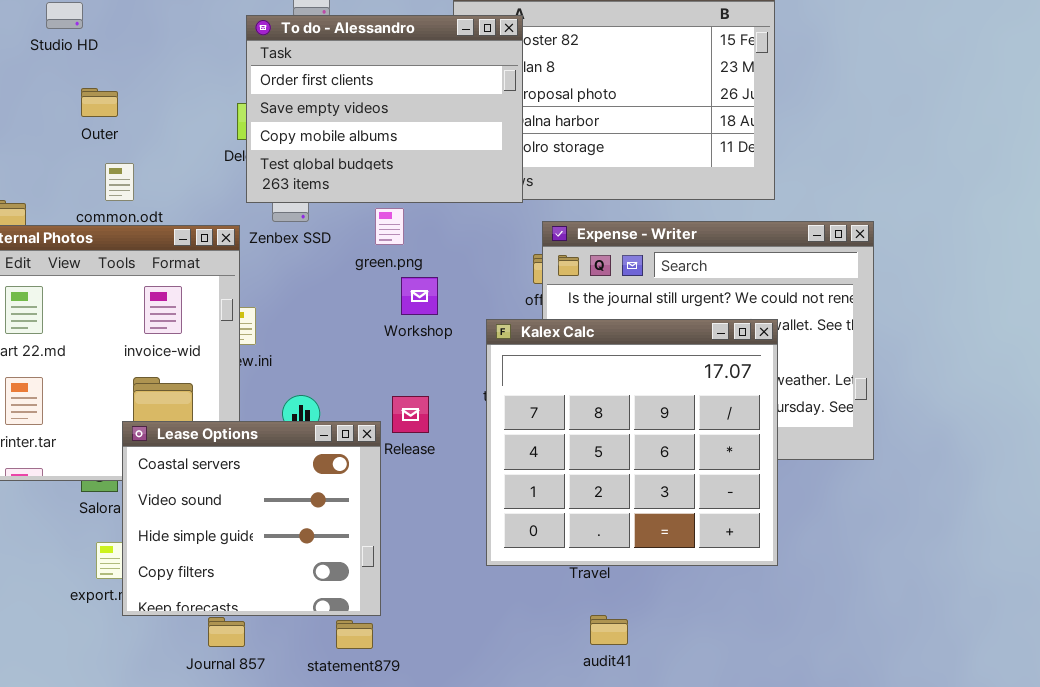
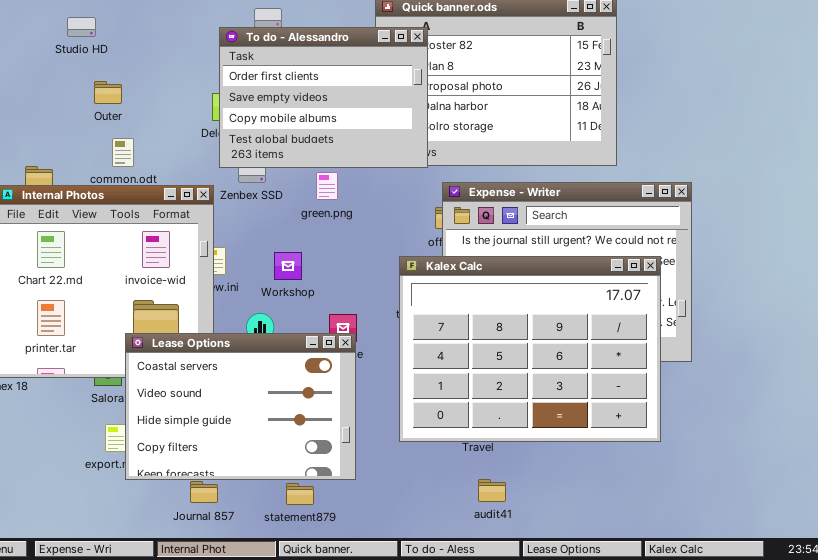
Workshop: [401,277,438,315] -> [274,252,302,280], moved
Kalex Calc: [486,319,778,566] -> [399,256,661,442], resized
Lease Options: [122,421,381,616] -> [125,333,356,480], resized

